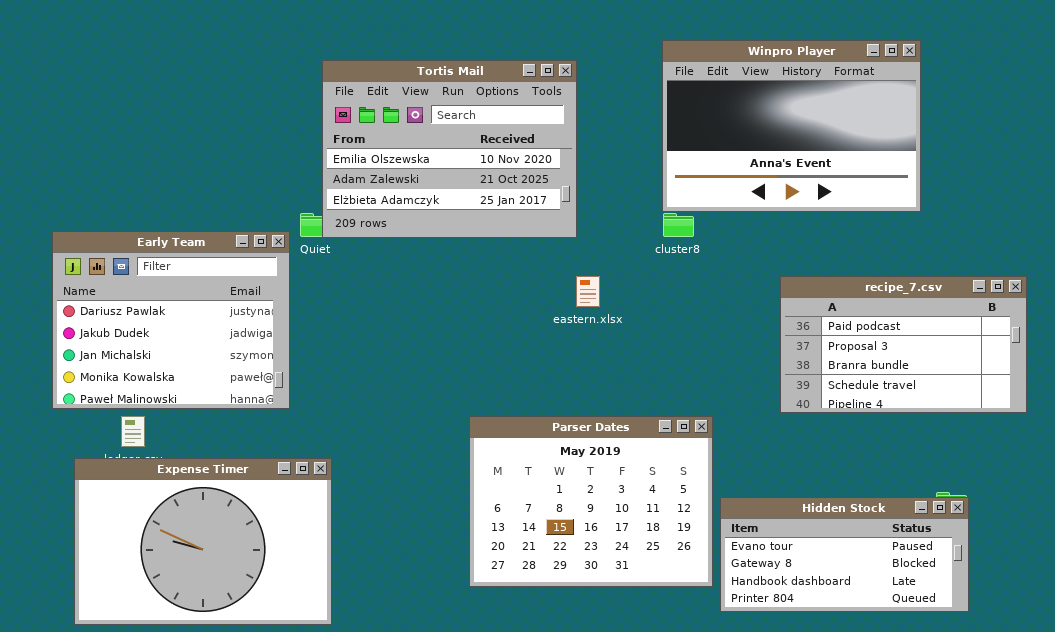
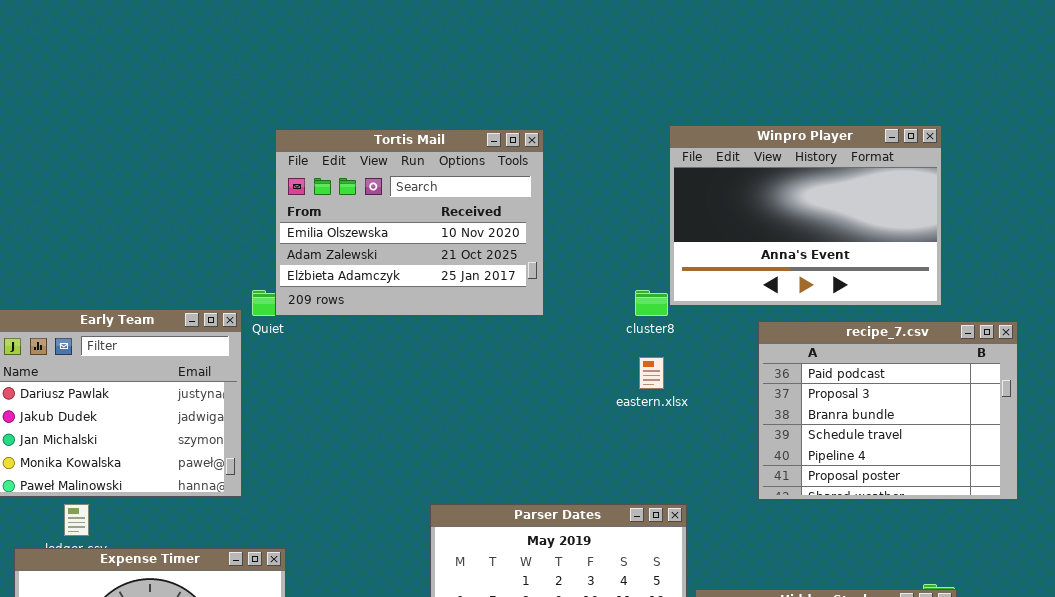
Winpro Player: [662,40,921,212] -> [669,125,942,306], moved
eastern.xlsx: [576,276,600,307] -> [639,357,664,389], moved
recipe_7.csv: [780,276,1027,413] -> [758,321,1018,500], resized

